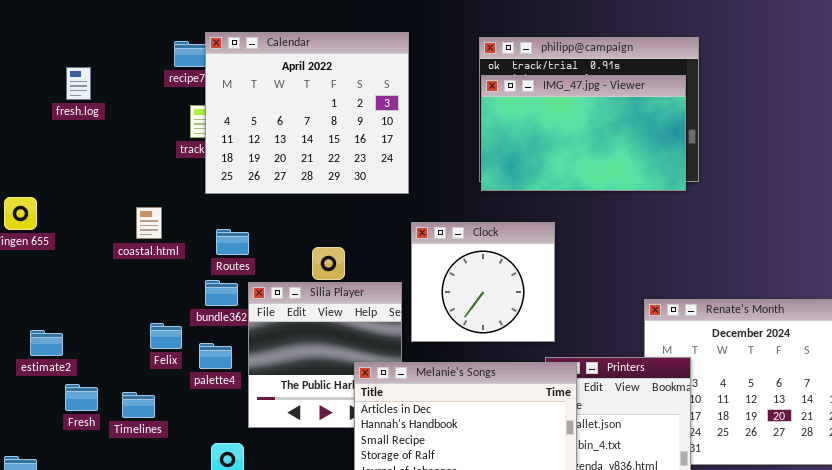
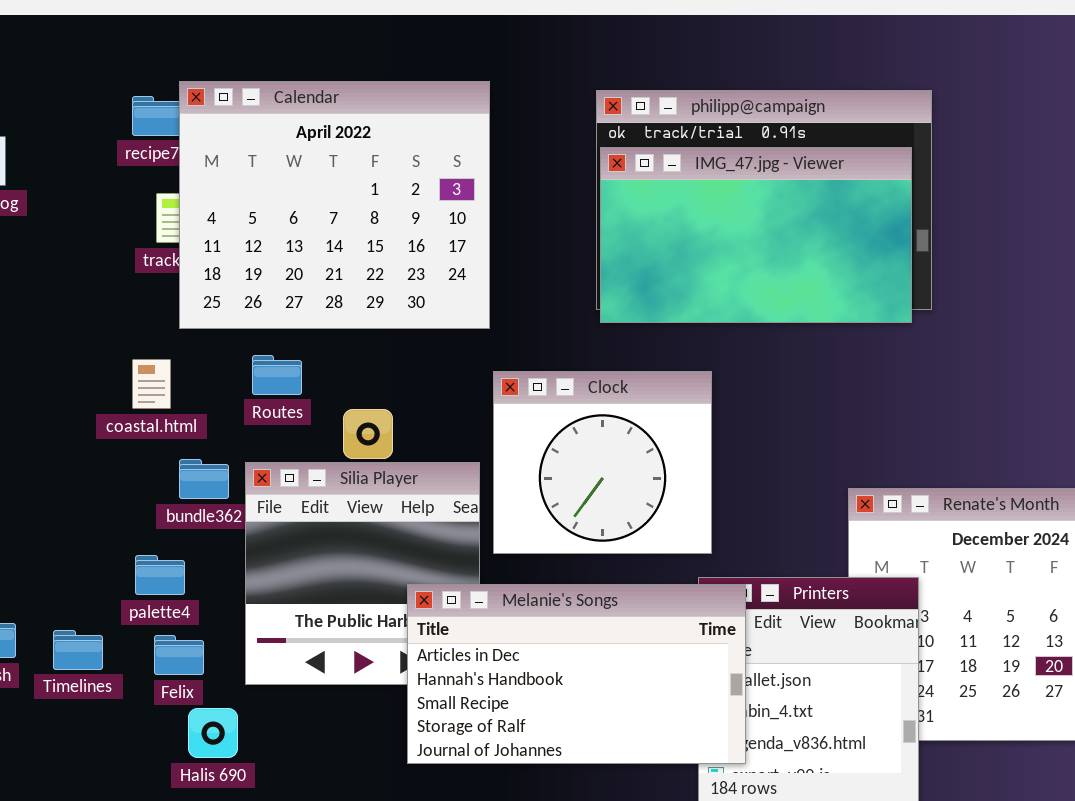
coastal.html: [136,207,162,239] -> [132,359,171,409], moved
Routes: [216,229,249,255] -> [252,355,302,395], moved
Felix: [150,323,182,349] -> [154,635,204,675], moved
palette4: [199,343,232,369] -> [135,555,185,595], moved

